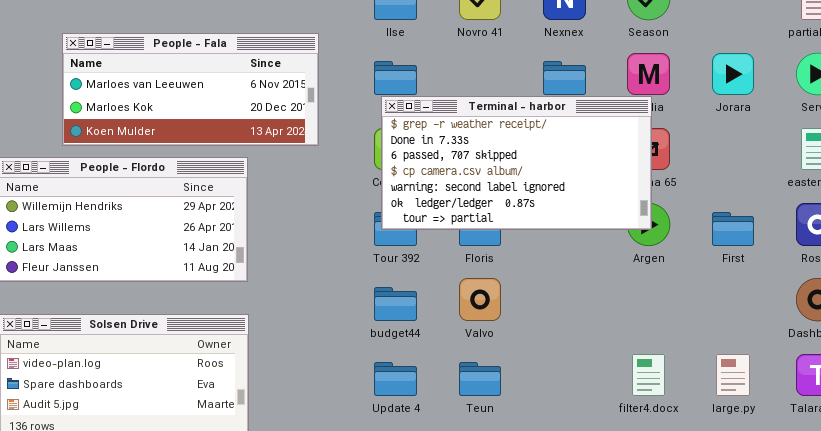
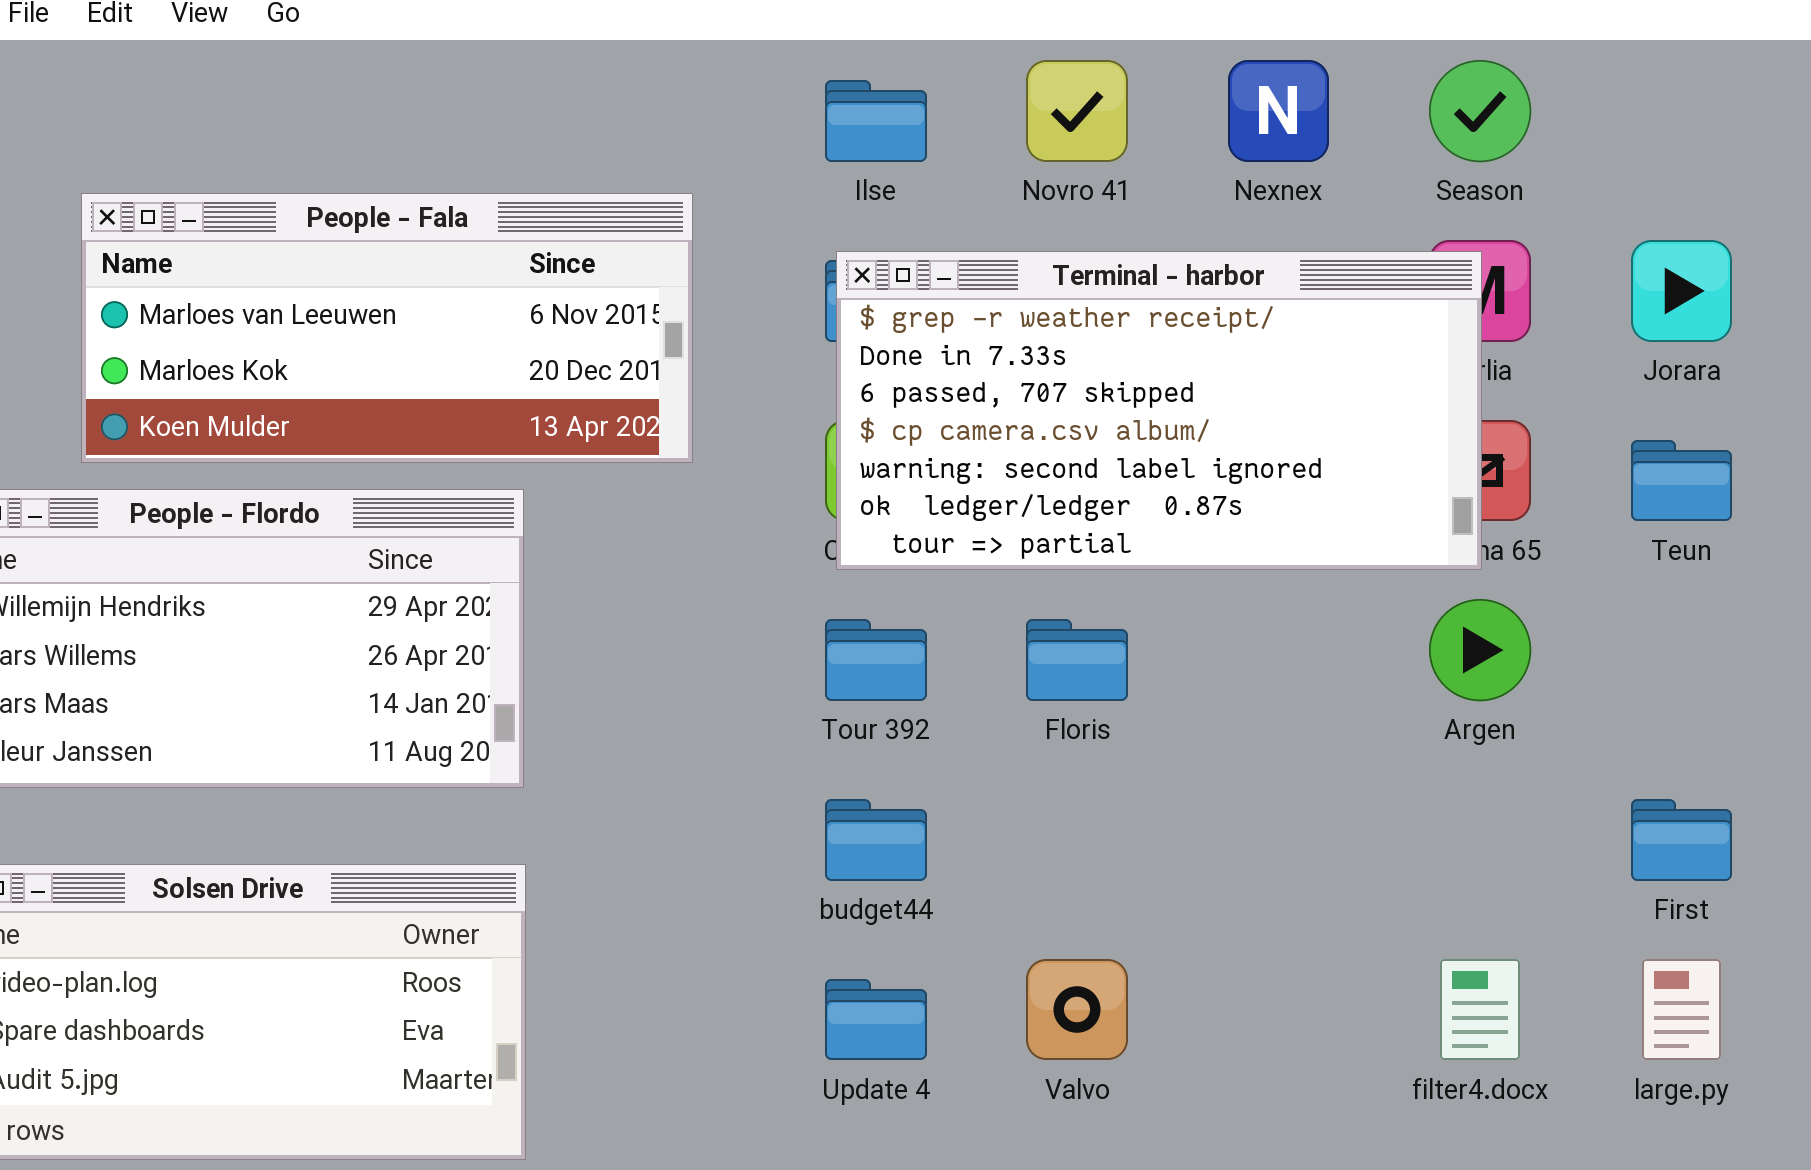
Terminal - harbor: [381,96,652,230] -> [836,251,1482,570], moved
First: [712,212,754,246] -> [1631,799,1732,881], moved
Valvo: [459,278,501,321] -> [1026,959,1128,1060], moved
Teun: [459,362,501,396] -> [1631,440,1732,521], moved

